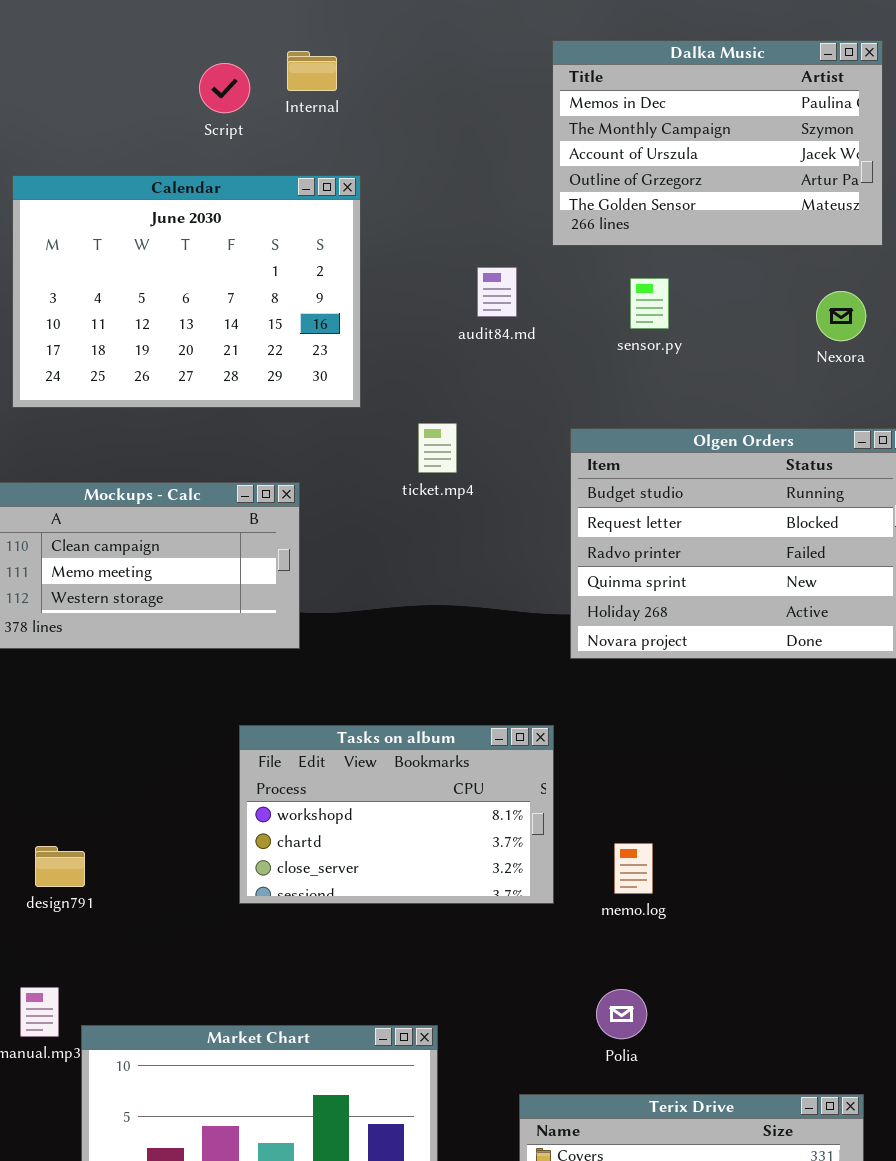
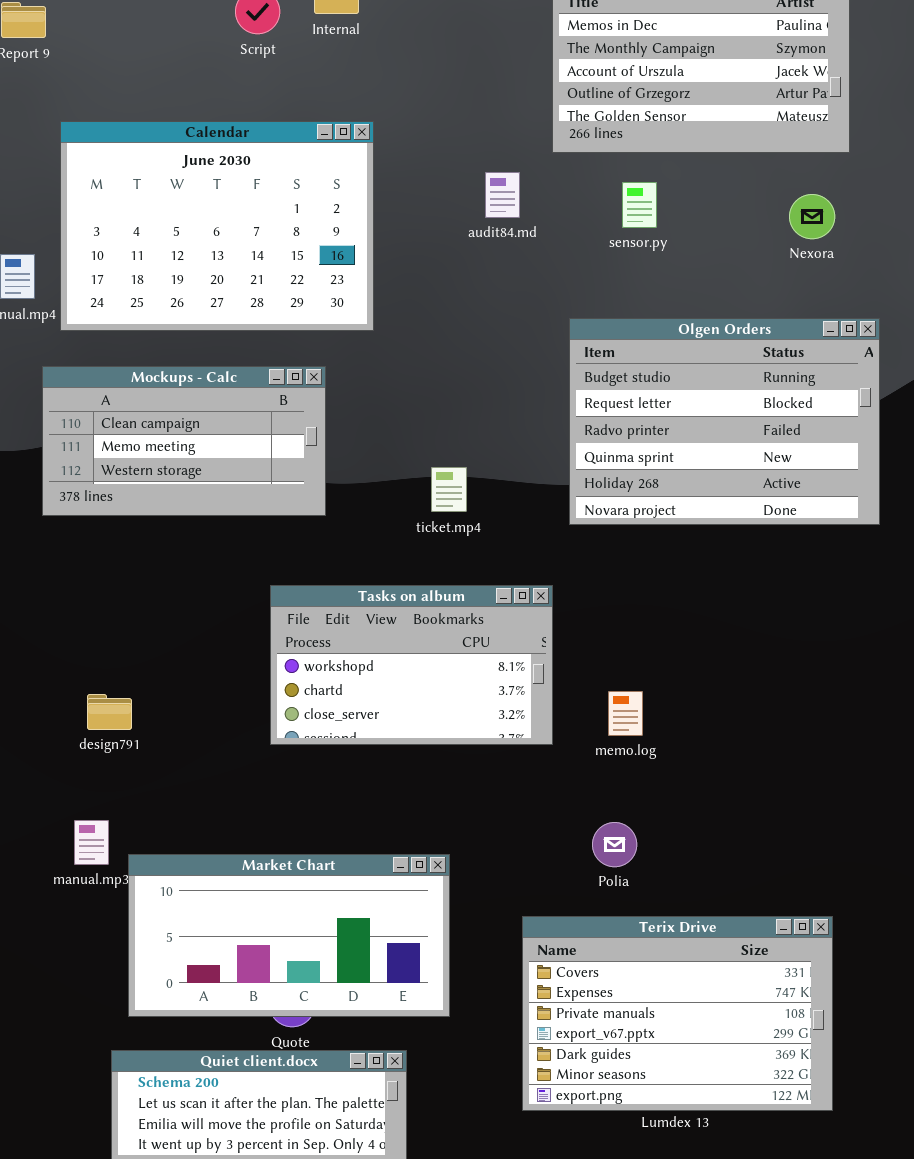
Calendar: [12,175,361,408] -> [60,121,374,331], moved
ticket.mp4: [418,423,457,473] -> [431,467,467,512], moved

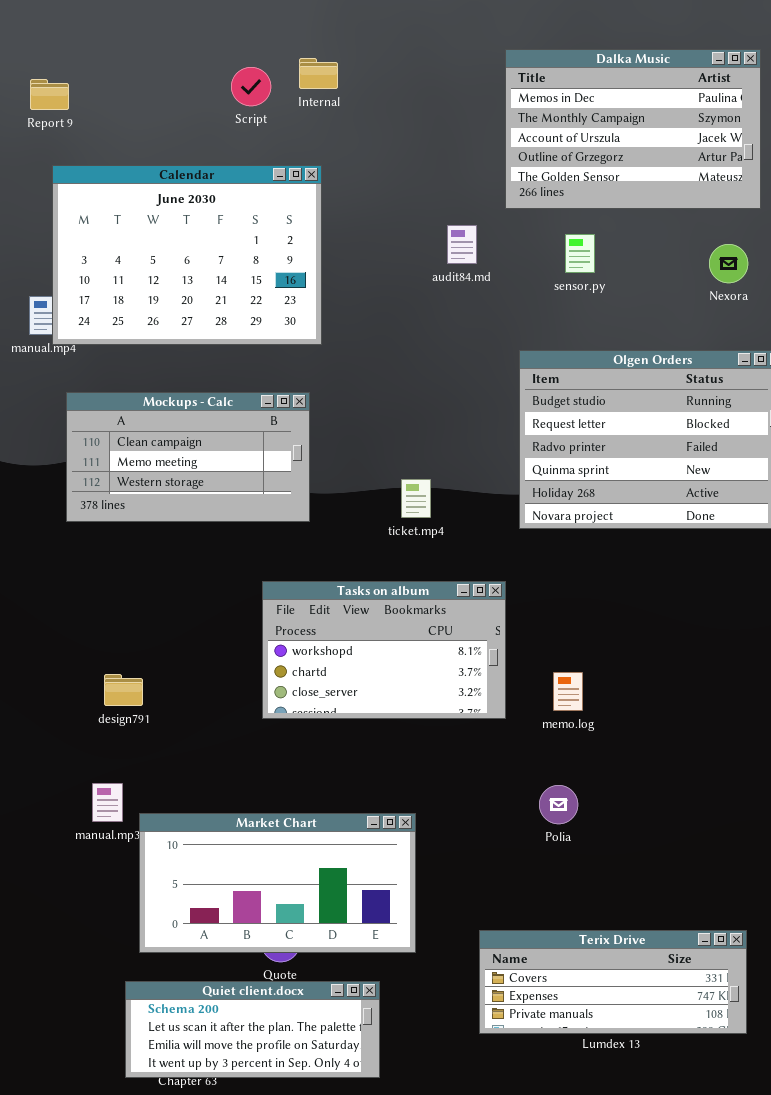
Calendar: [60,121,374,331] -> [52,165,322,345], moved
Terix Drive: [522,916,833,1111] -> [479,930,747,1034], resized

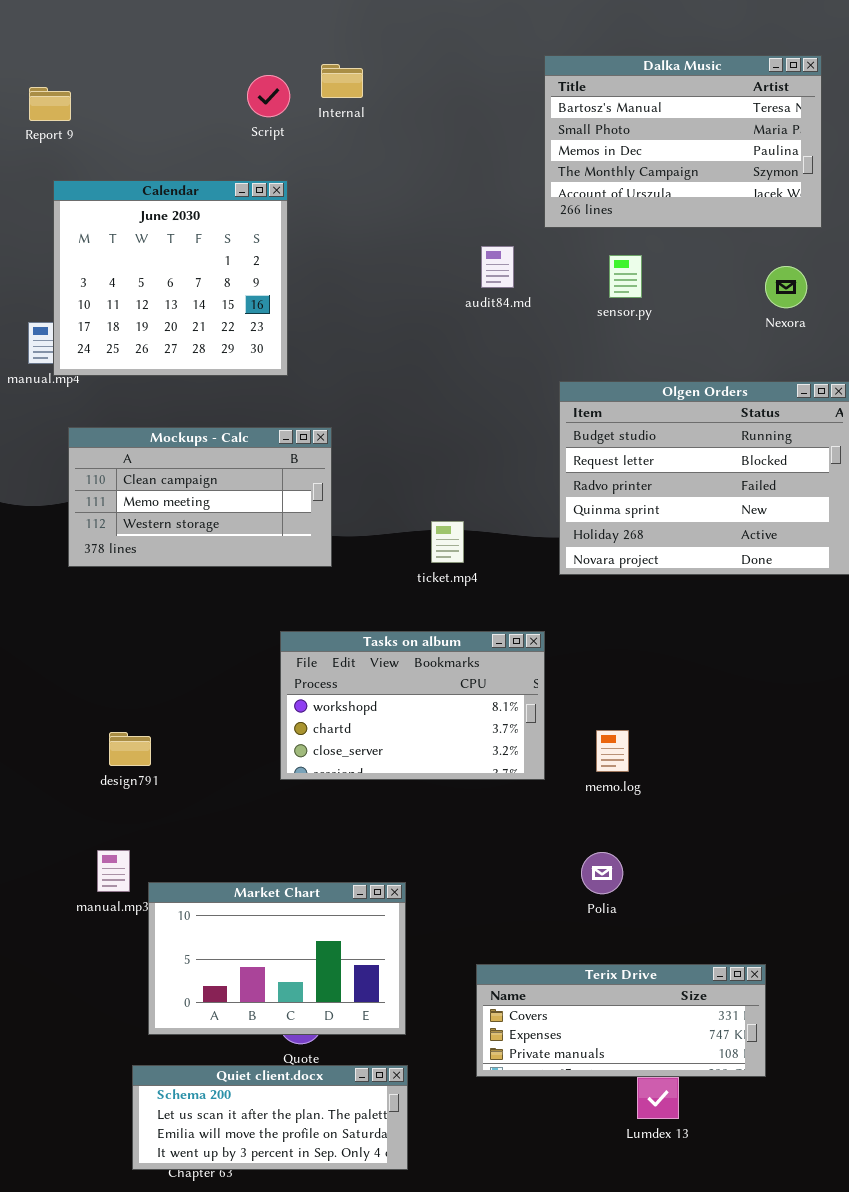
Dalka Music: [505,49,761,209] -> [544,55,822,228], scrolled up 2 rows
Calendar: [52,165,322,345] -> [53,180,288,376], resized
Market Chart: [139,813,416,953] -> [148,882,406,1035], resized
Terix Drive: [479,930,747,1034] -> [476,964,766,1077], moved

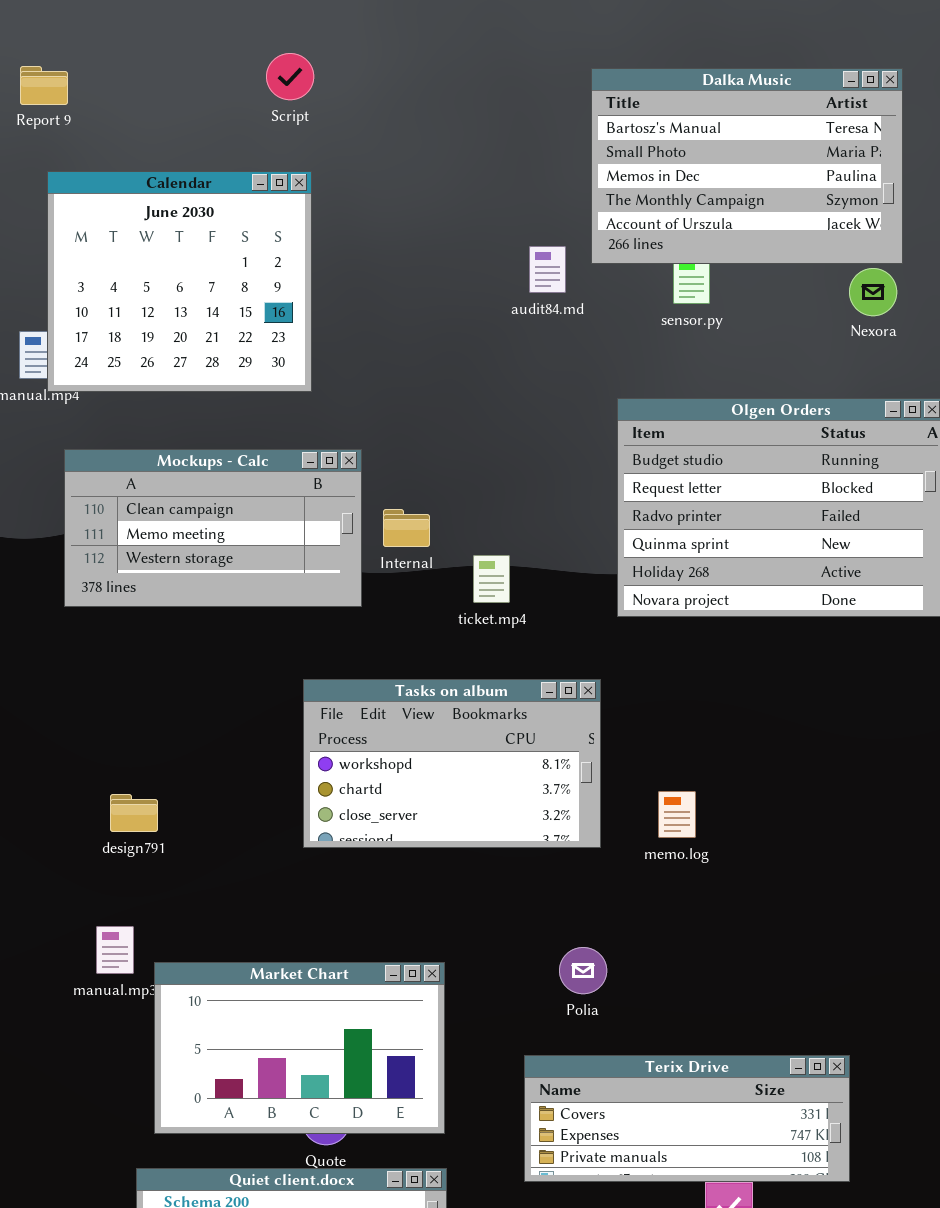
Dalka Music: [544,55,822,228] -> [591,68,903,264], moved
Internal: [321,64,363,98] -> [383,509,430,547], moved
Polia: [581,852,623,894] -> [559,947,607,994], moved

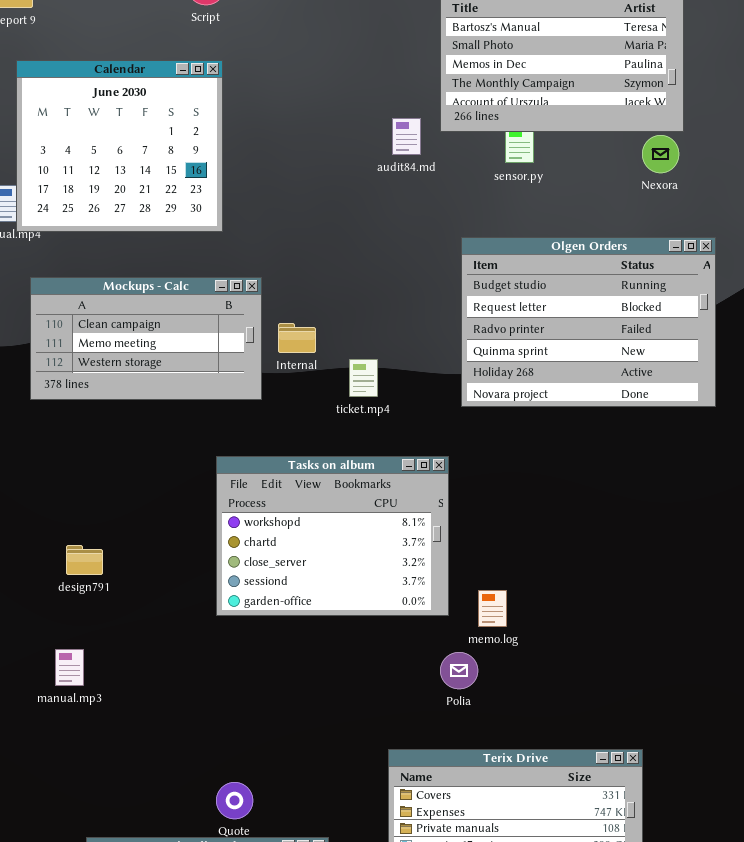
Tasks on album: [303,679,601,848] -> [216,456,449,616], resized
memo.log: [658,791,696,838] -> [478,590,507,627], moved
Polia: [559,947,607,994] -> [440,652,478,689], moved
Market Chart: [154,962,445,1134] -> none, closed

